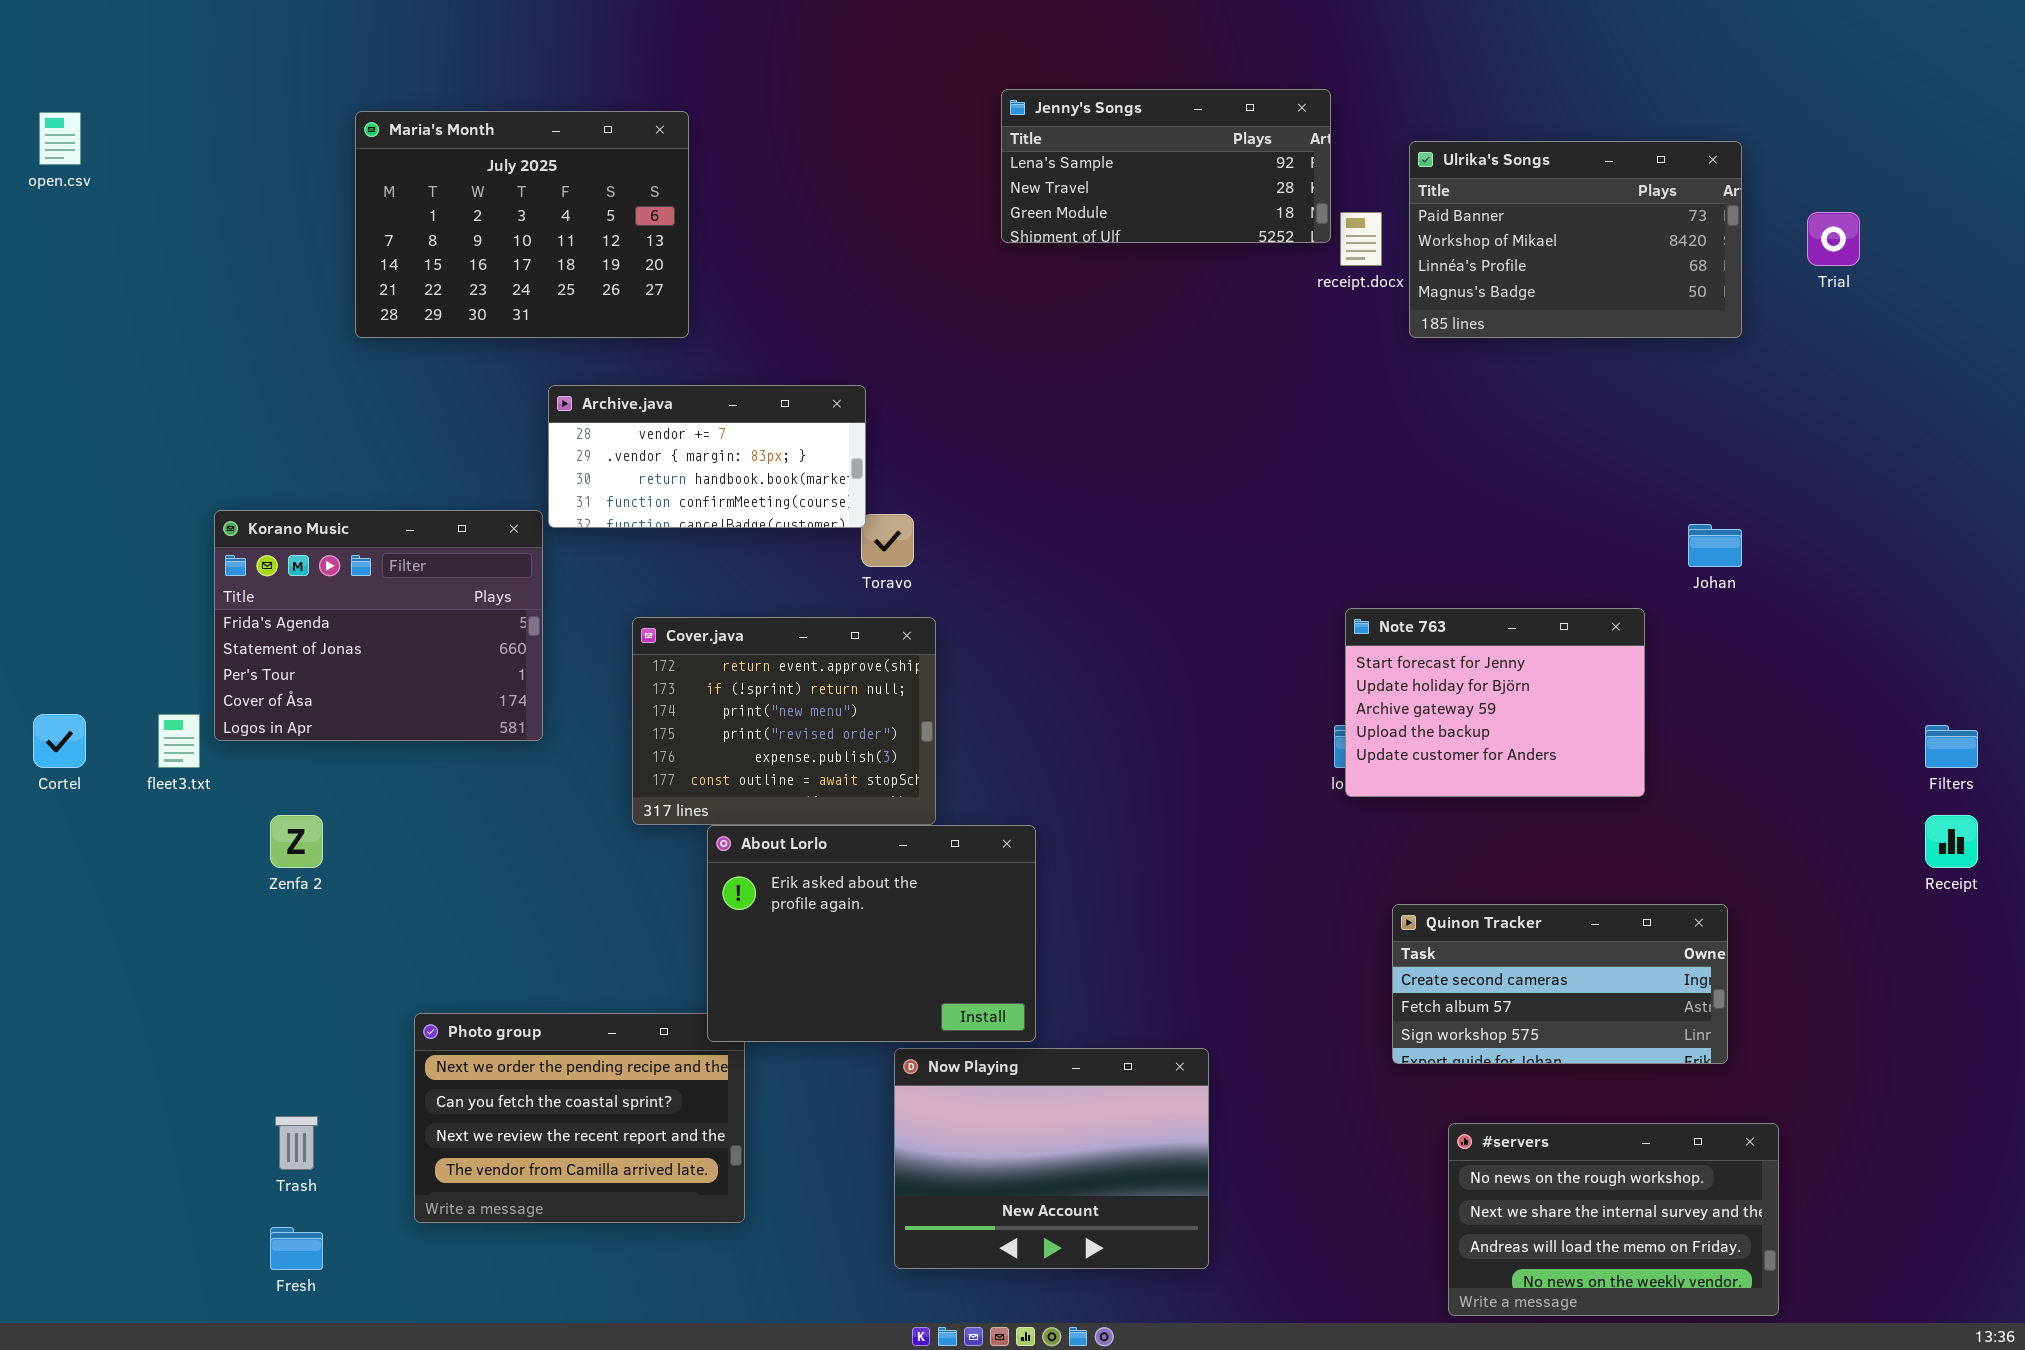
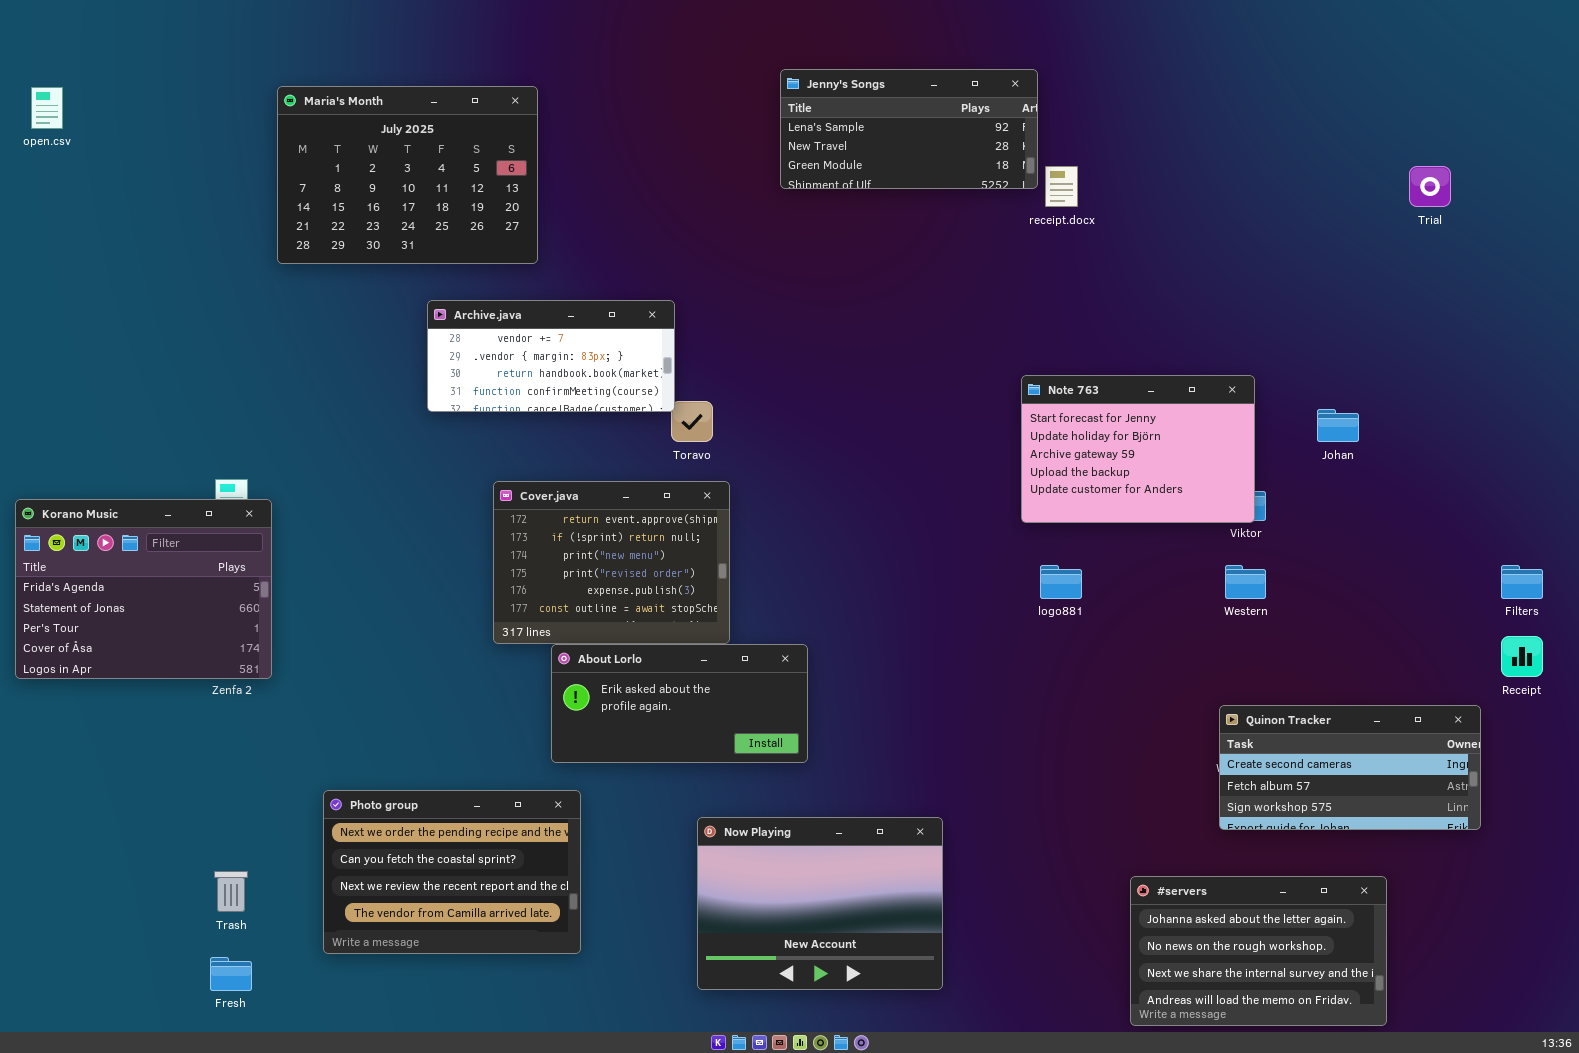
Ulrika's Songs: [1409,141,1742,338] -> none, closed
Korano Music: [214,510,543,741] -> [15,499,272,679], moved
Note 763: [1345,608,1645,797] -> [1021,375,1255,523], moved
About Lorlo: [707,825,1036,1042] -> [551,644,808,763], resized
Quinon Tracker: [1392,904,1728,1064] -> [1219,705,1481,830], moved
#servers: [1448,1123,1779,1316] -> [1130,876,1387,1026], scrolled up 1 row

